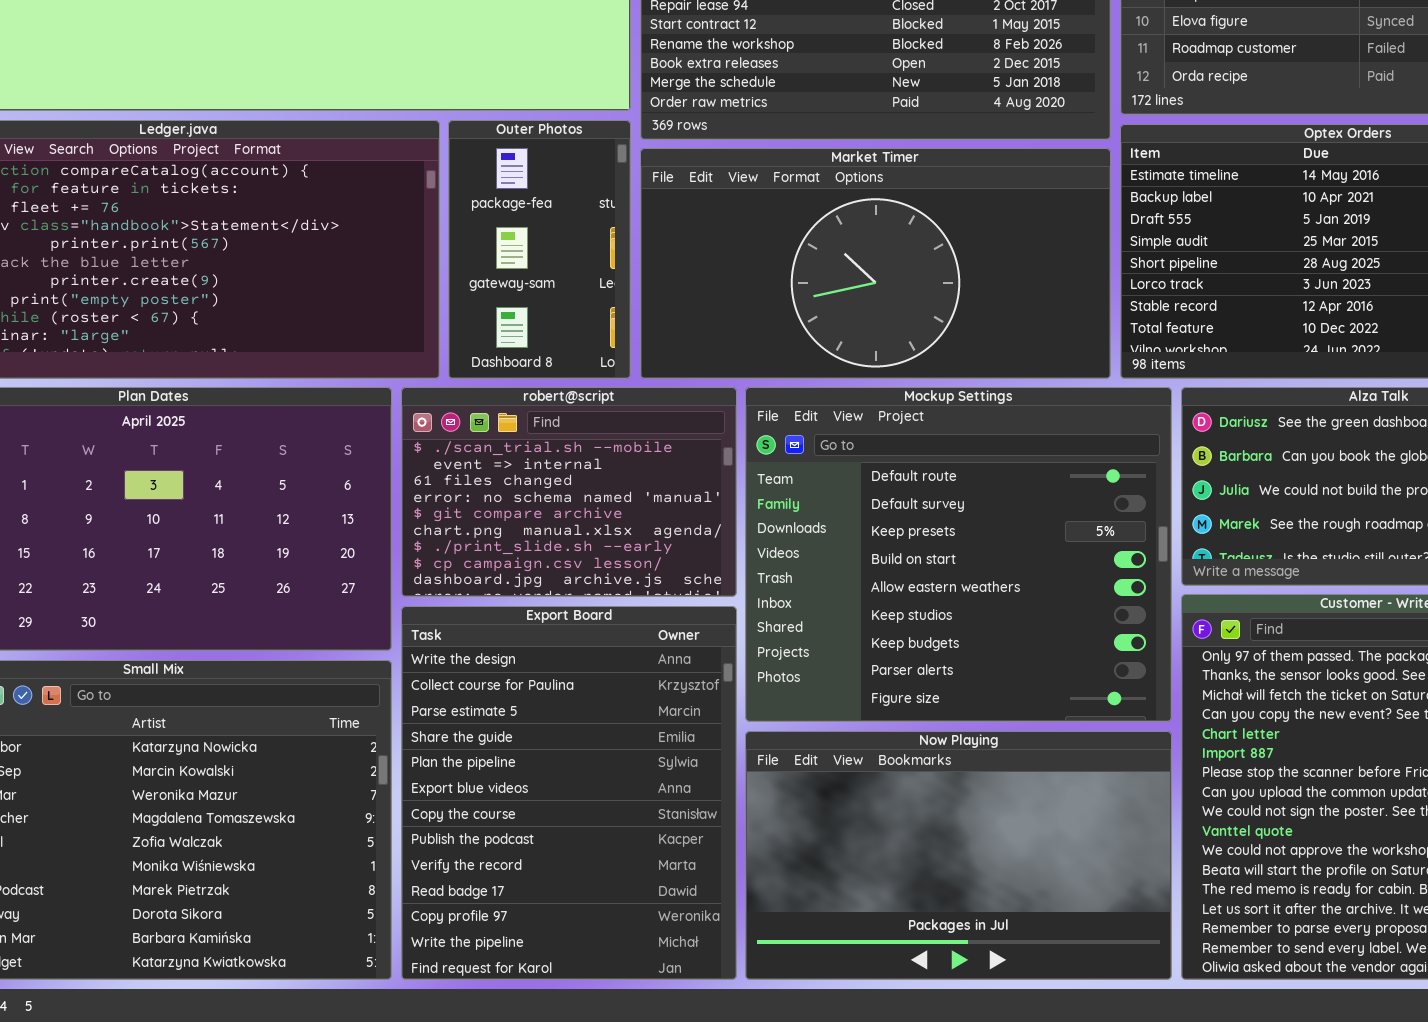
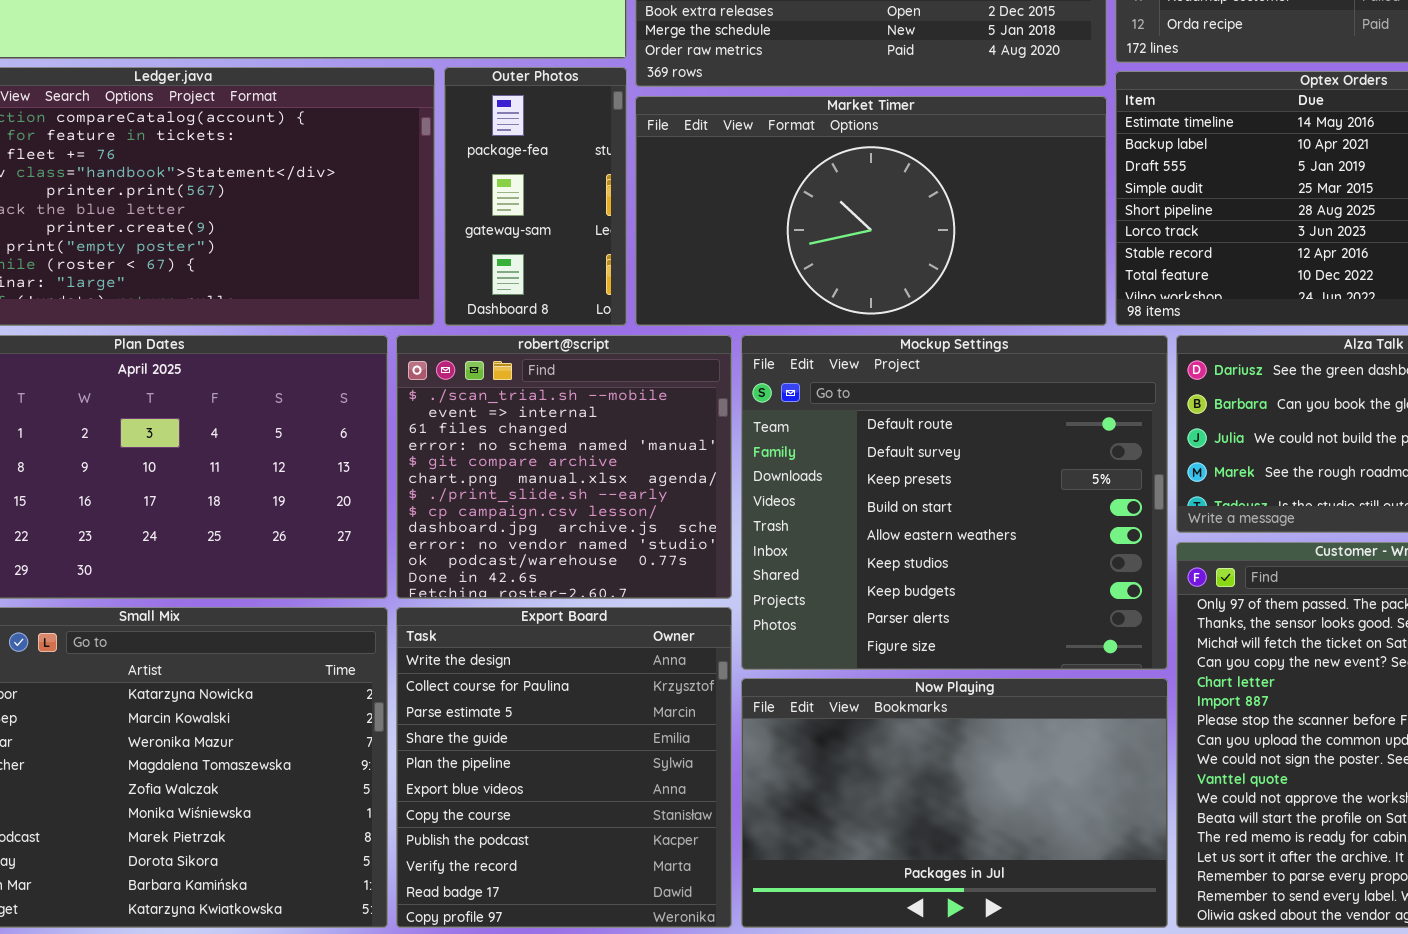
robert@script: [401,387,737,597] -> [396,335,732,599], resized
Export Board: [401,606,737,980] -> [396,607,732,928], resized

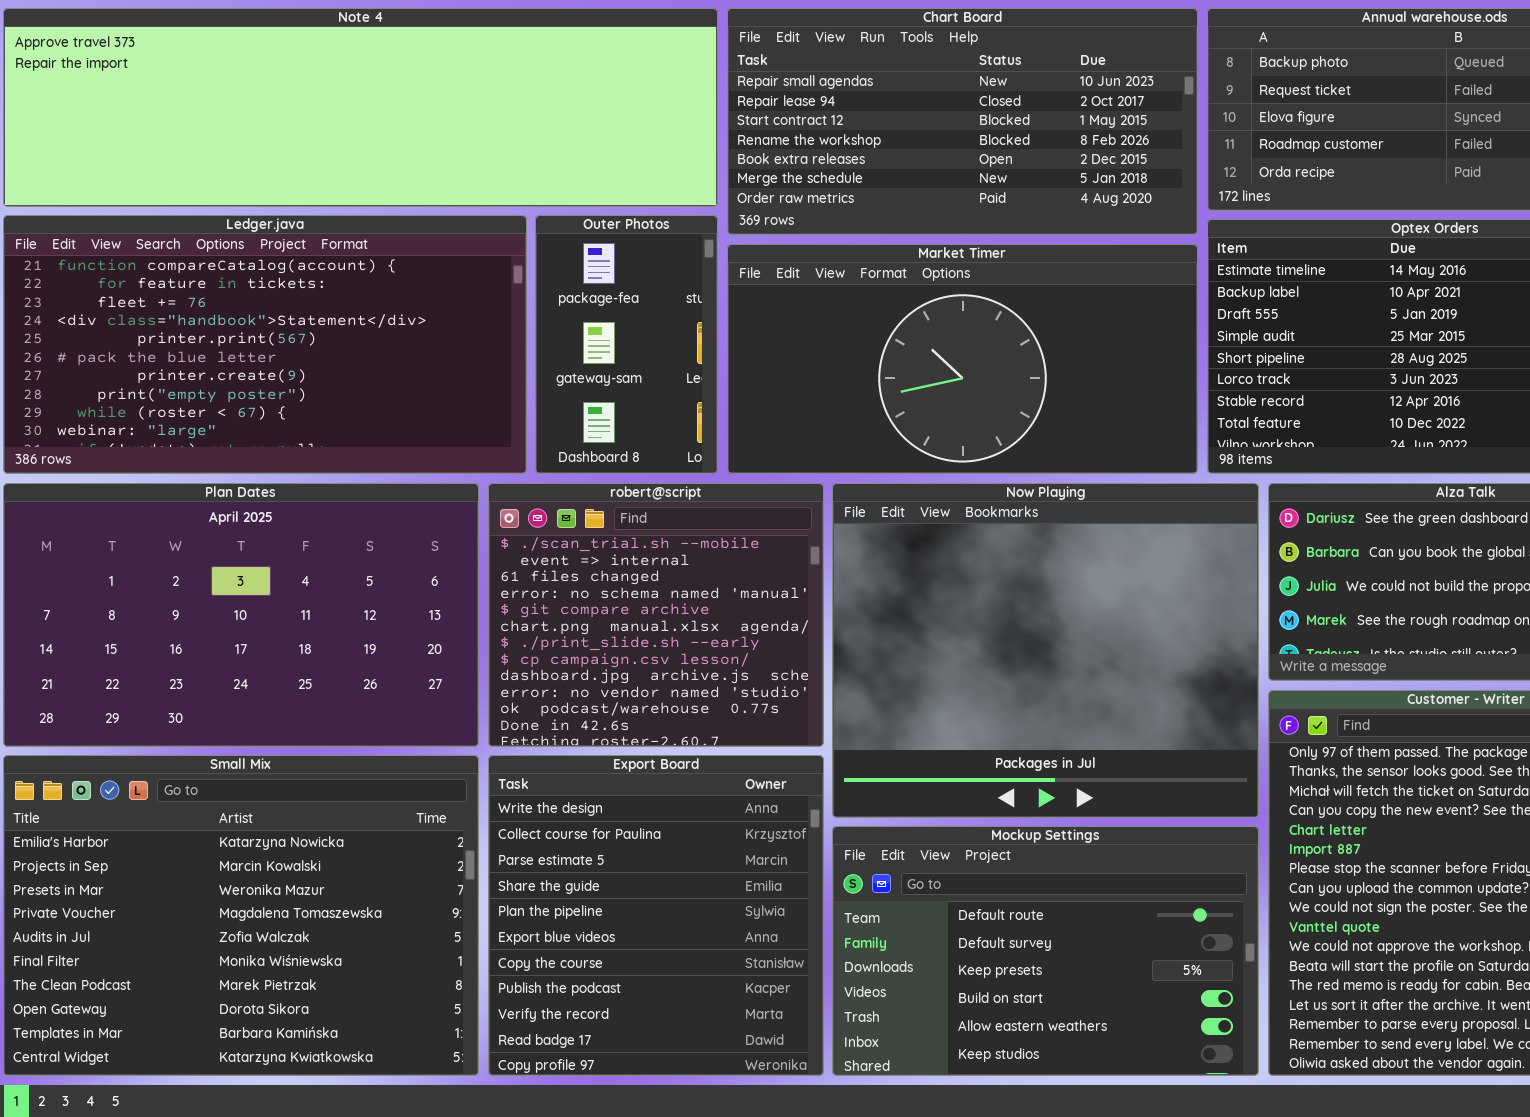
Mockup Settings: [741,335,1168,670] -> [832,826,1259,1076], moved, resized
Now Playing: [741,678,1168,928] -> [832,483,1259,818], moved, resized

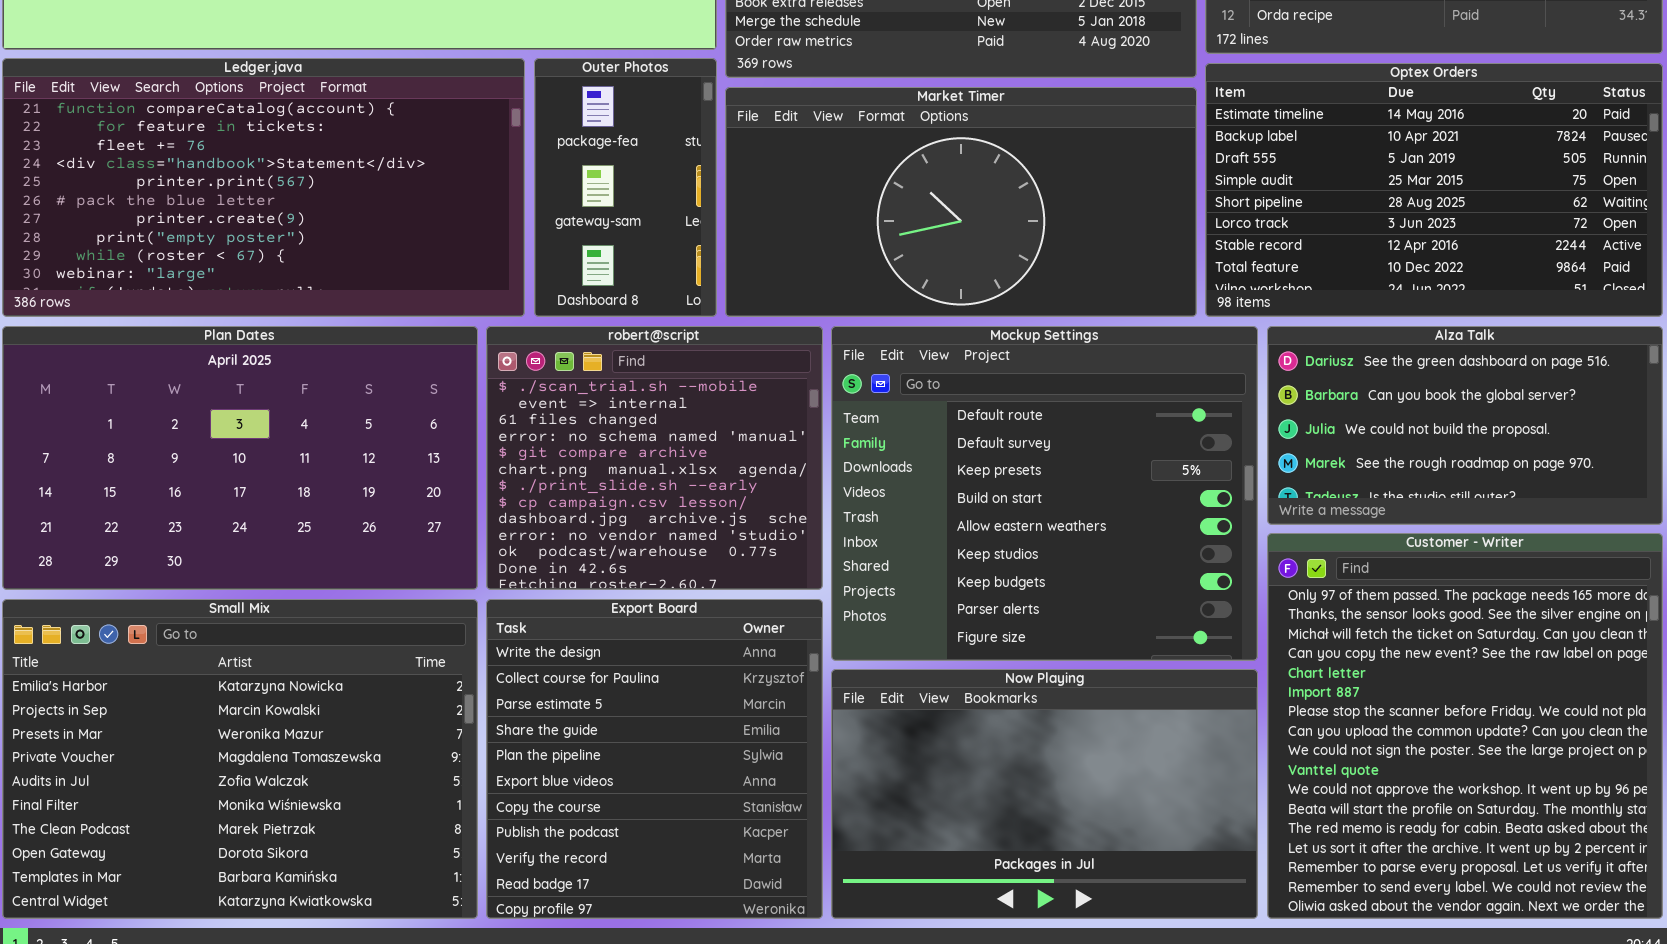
Now Playing: [832,483,1259,818] -> [831,669,1258,919], moved, resized
Mockup Settings: [832,826,1259,1076] -> [831,326,1258,661], moved, resized

